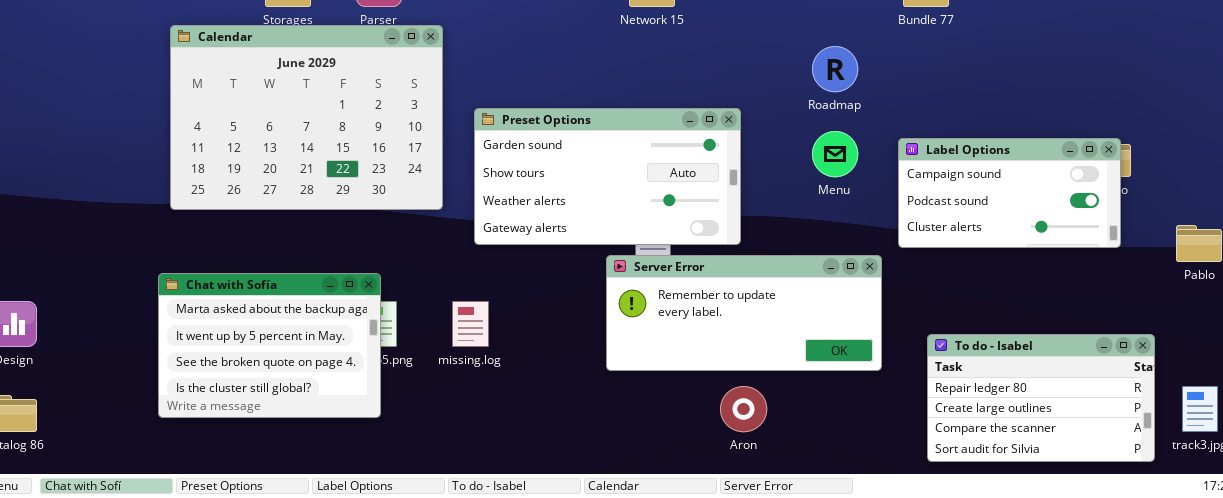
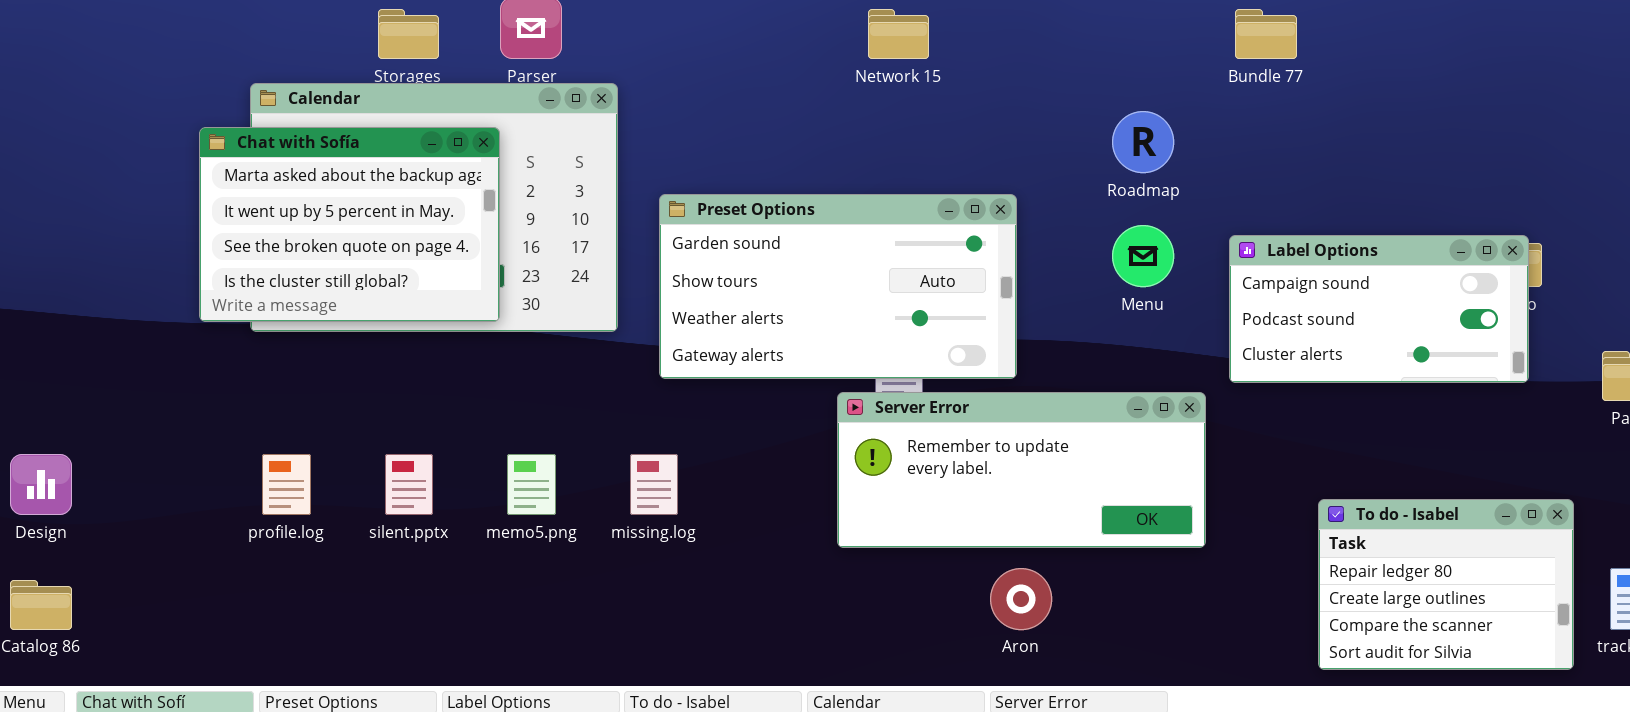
Chat with Sofía: [158,273,381,418] -> [199,127,500,322], moved
To do - Isabel: [927,334,1155,462] -> [1318,499,1574,670], resized

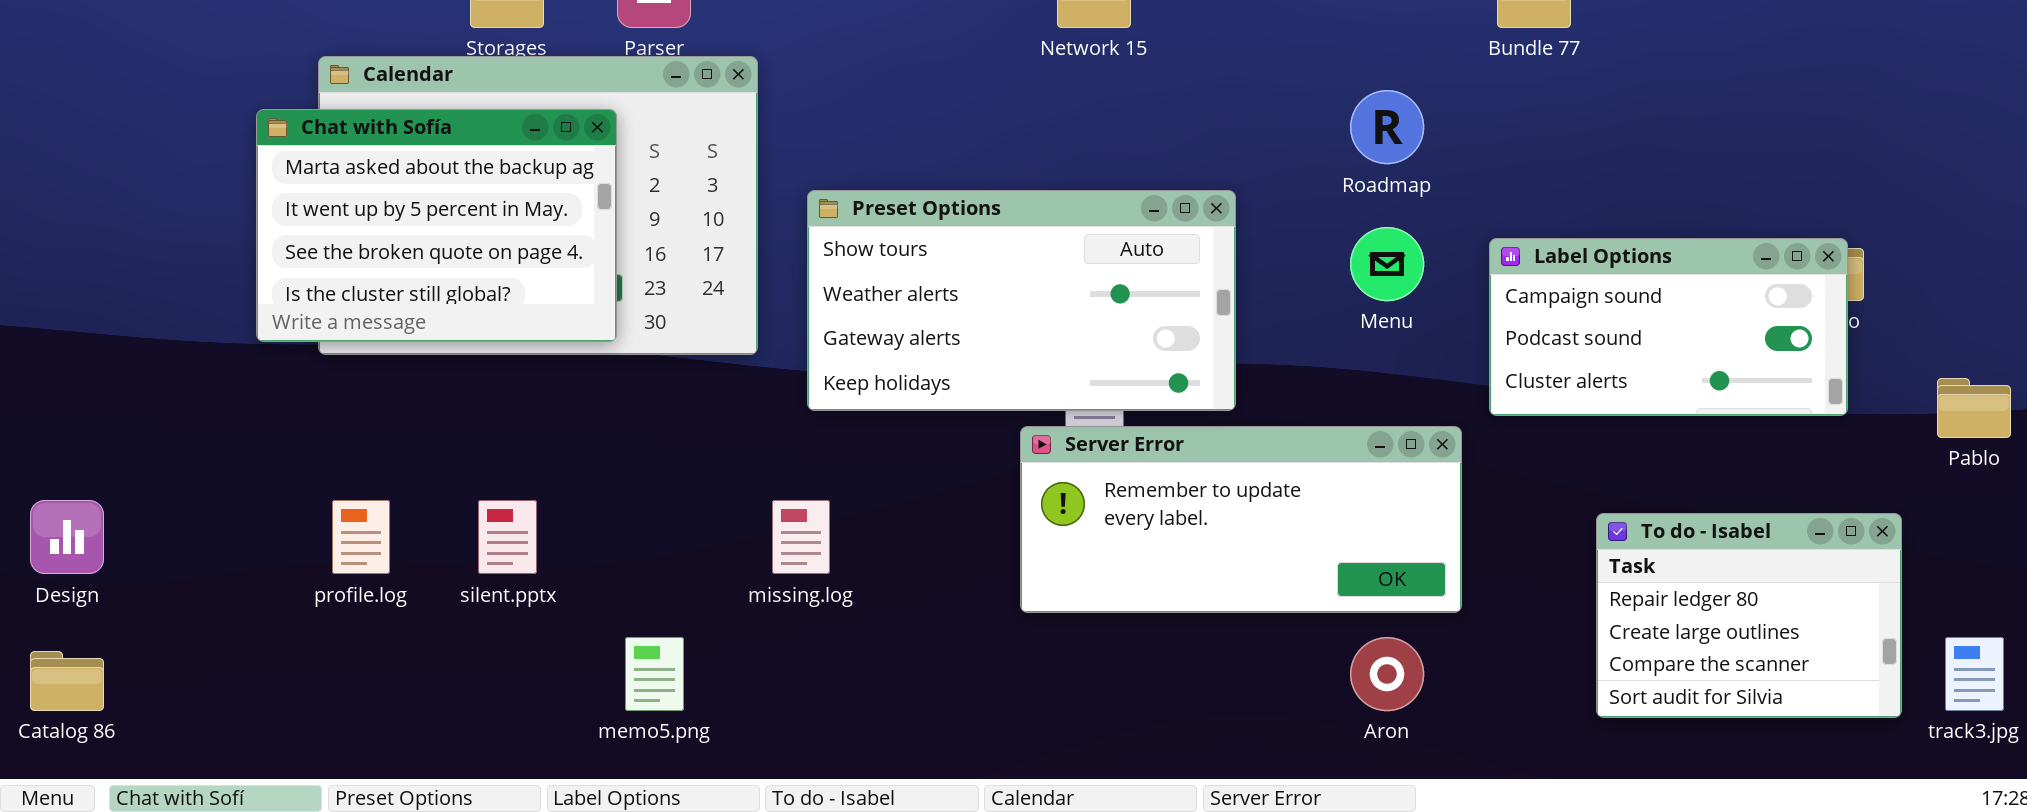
Preset Options: [659,194,1017,379] -> [807,190,1236,411], scrolled down 1 row
memo5.png: [507,454,556,515] -> [625,637,684,711], moved
To do - Isabel: [1318,499,1574,670] -> [1596,513,1902,718], moved
Aron: [990,568,1052,630] -> [1350,637,1424,711], moved

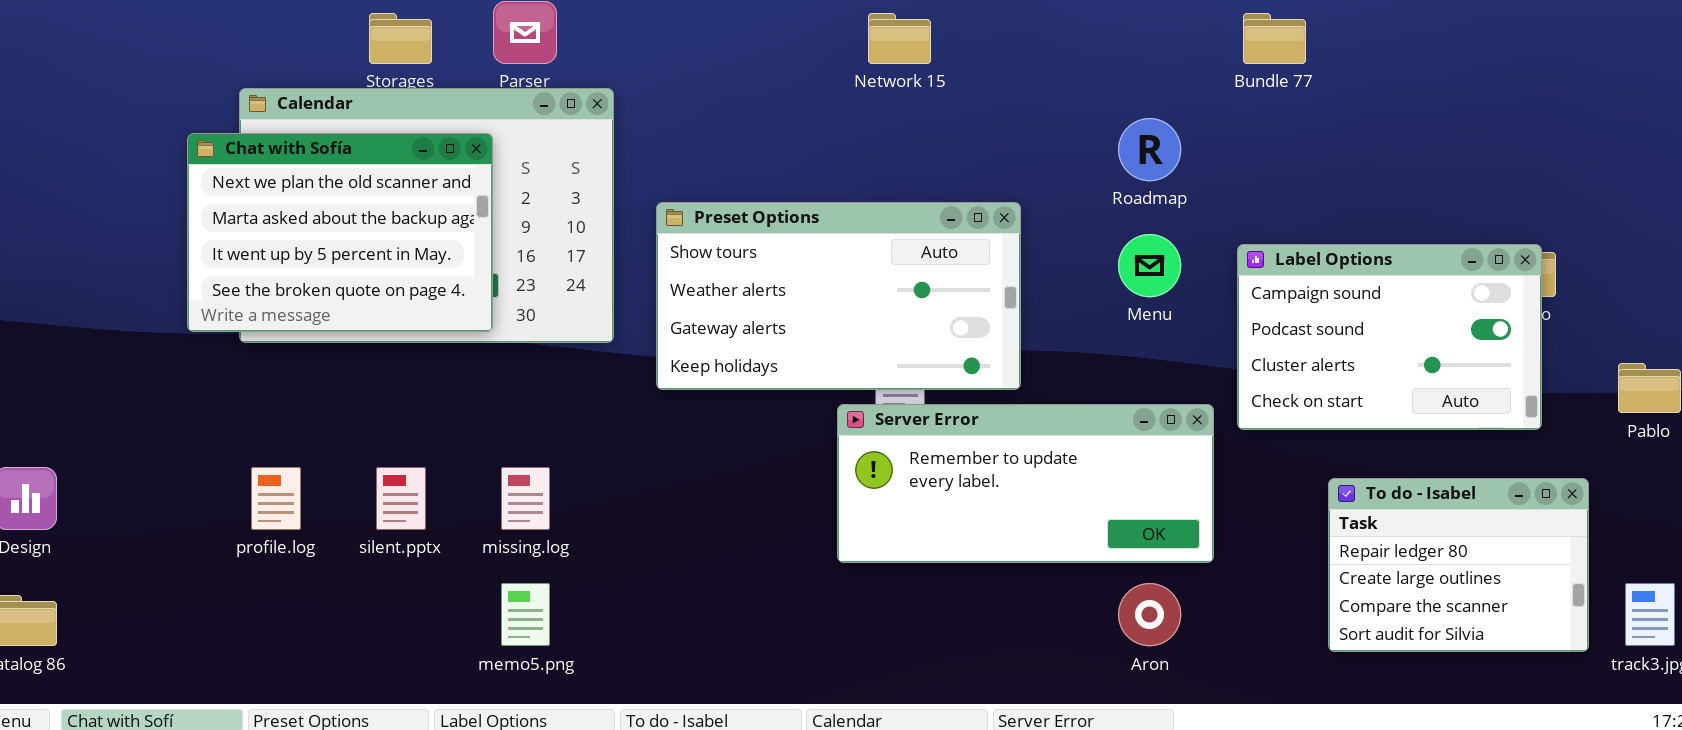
Chat with Sofía: [256,109,617,342] -> [187,133,493,332], scrolled up 1 row
Label Options: [1489,238,1848,416] -> [1237,244,1542,430], resized
missing.log: [772,500,830,574] -> [501,467,550,530], moved

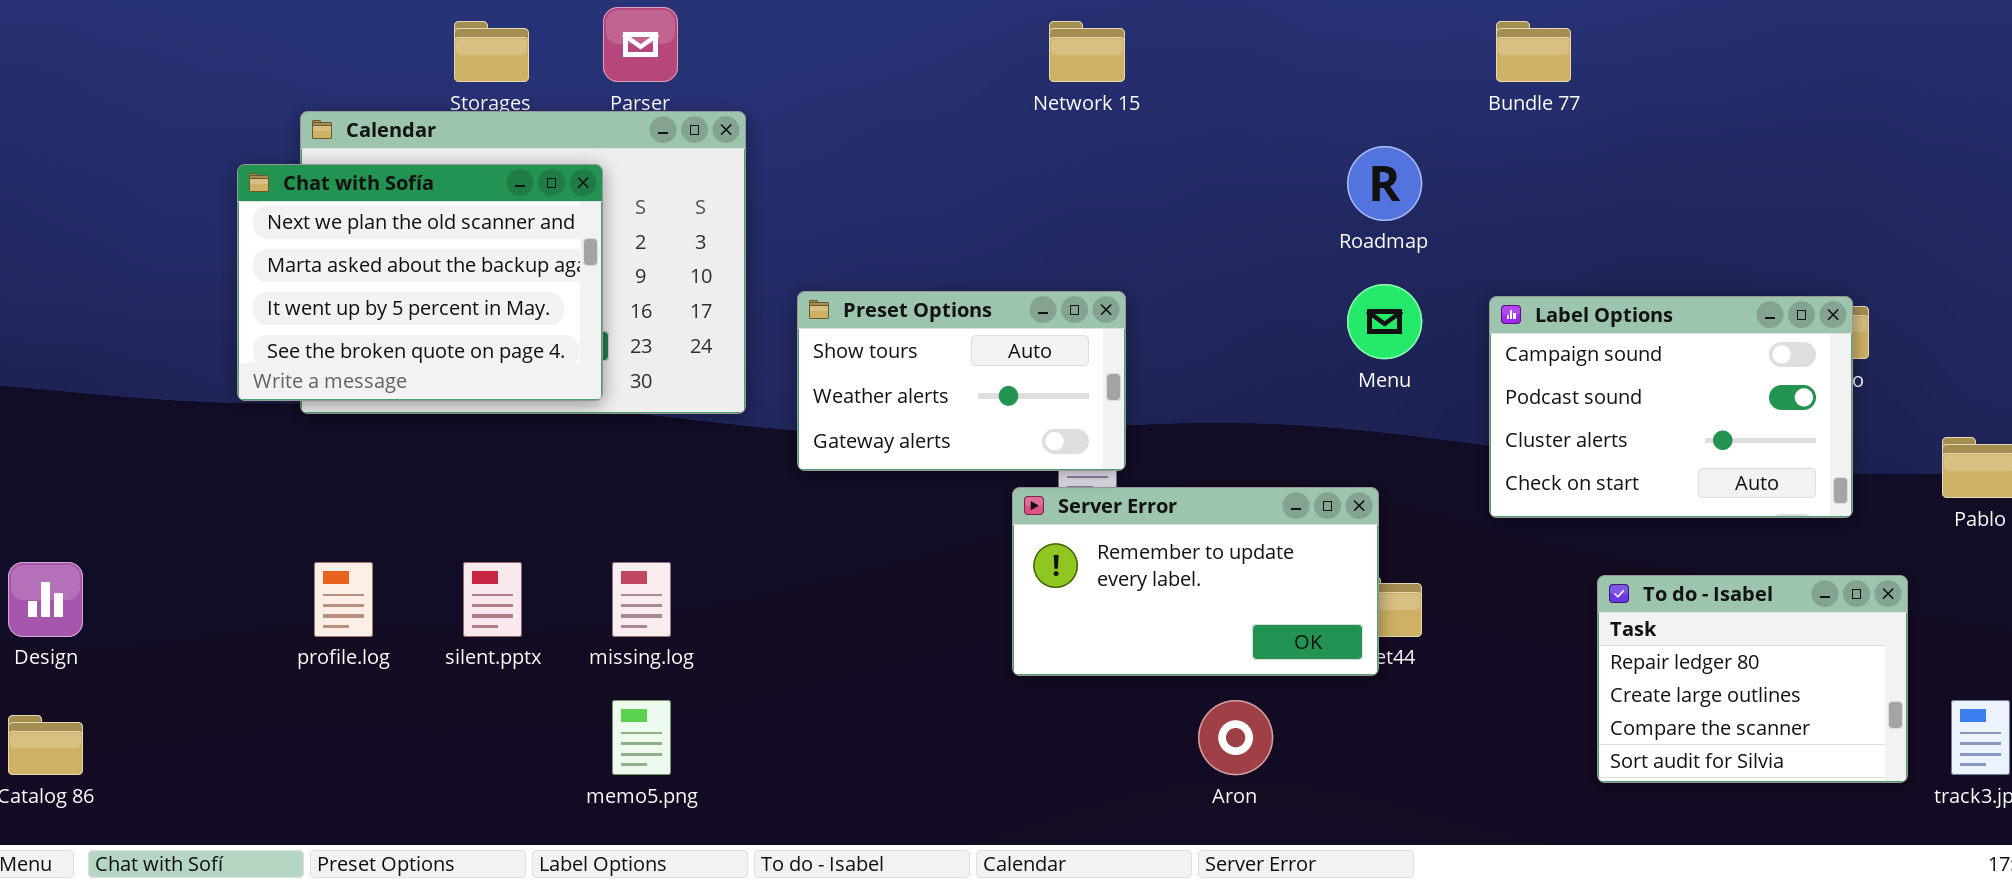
Preset Options: [656,202,1021,390] -> [797,291,1126,471], resized
Server Error: [837,404,1214,563] -> [1012,487,1379,676], resized
Aron: [1118,583,1181,646] -> [1198,700,1273,775], moved

